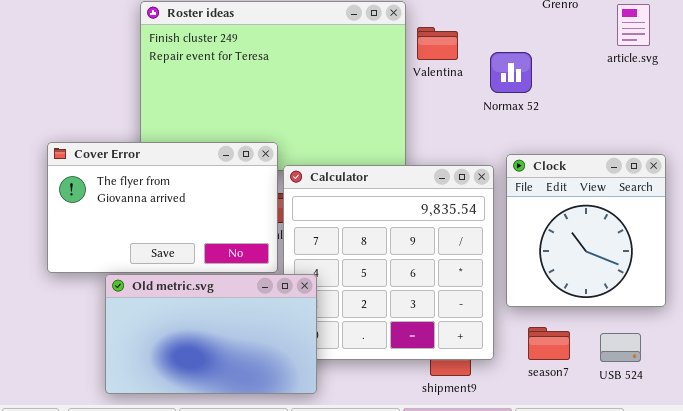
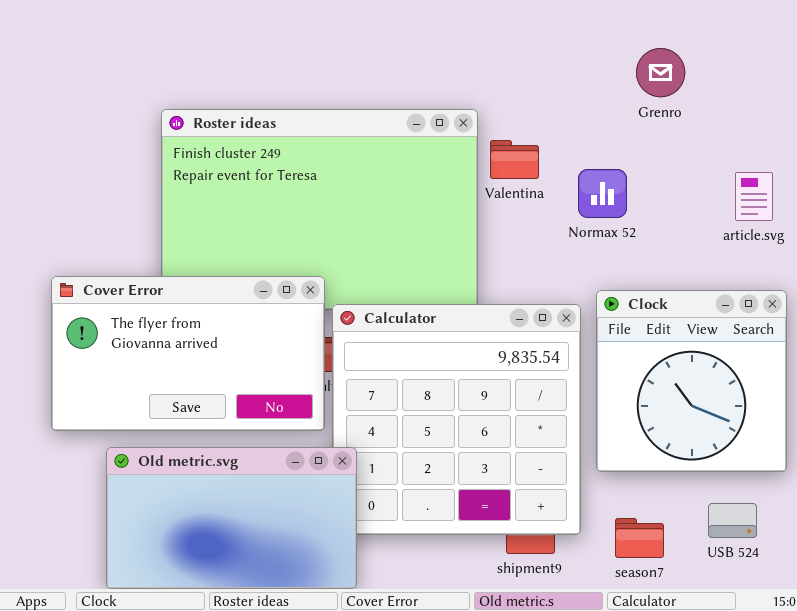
article.svg: [617,4,650,46] -> [735,172,773,221], moved
Old metric.svg: [105,274,317,394] -> [106,447,357,589], moved
season7: [528,327,570,360] -> [615,518,664,558], moved

